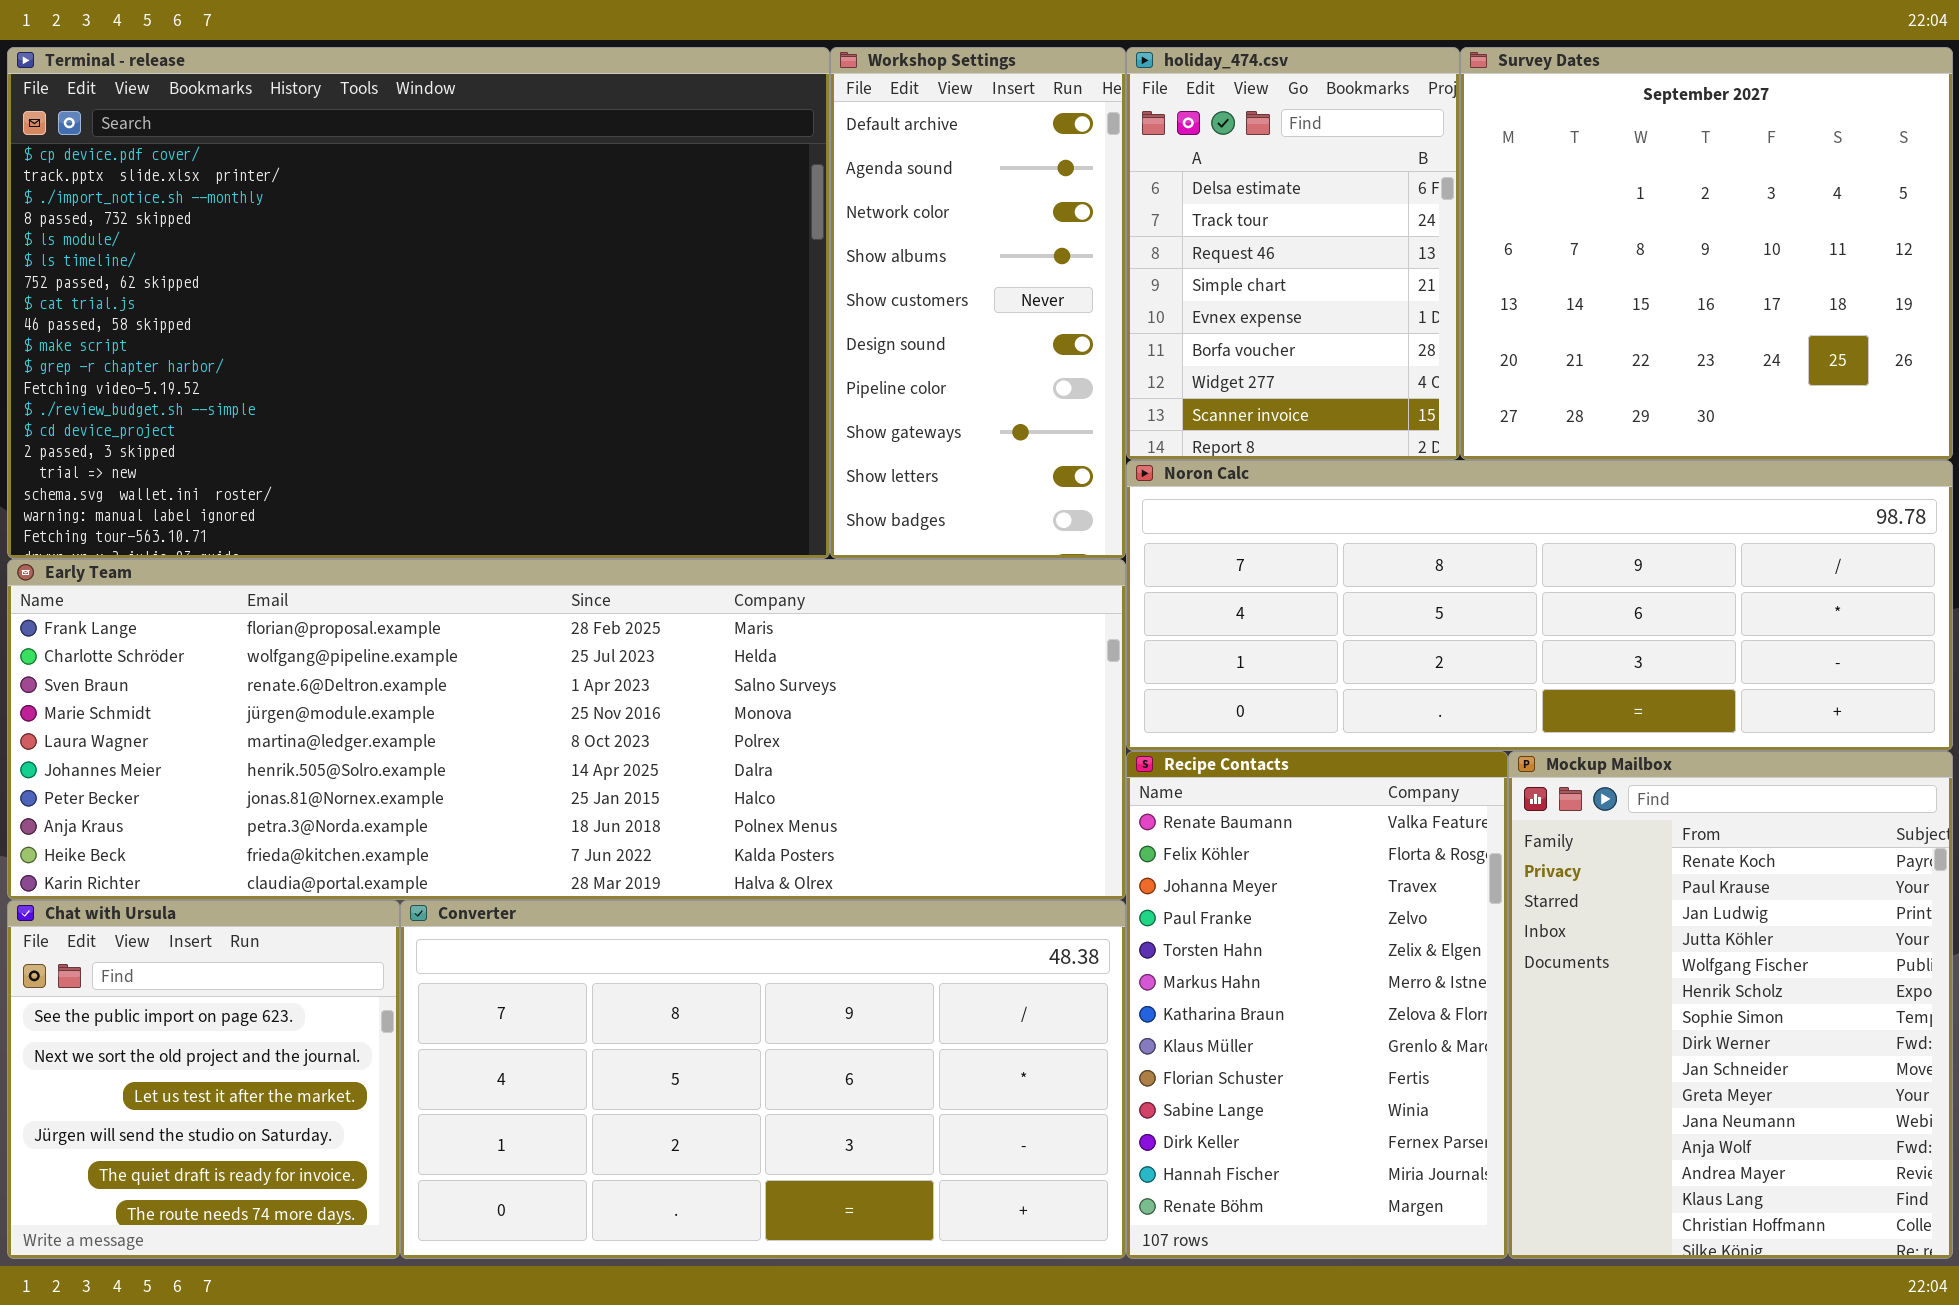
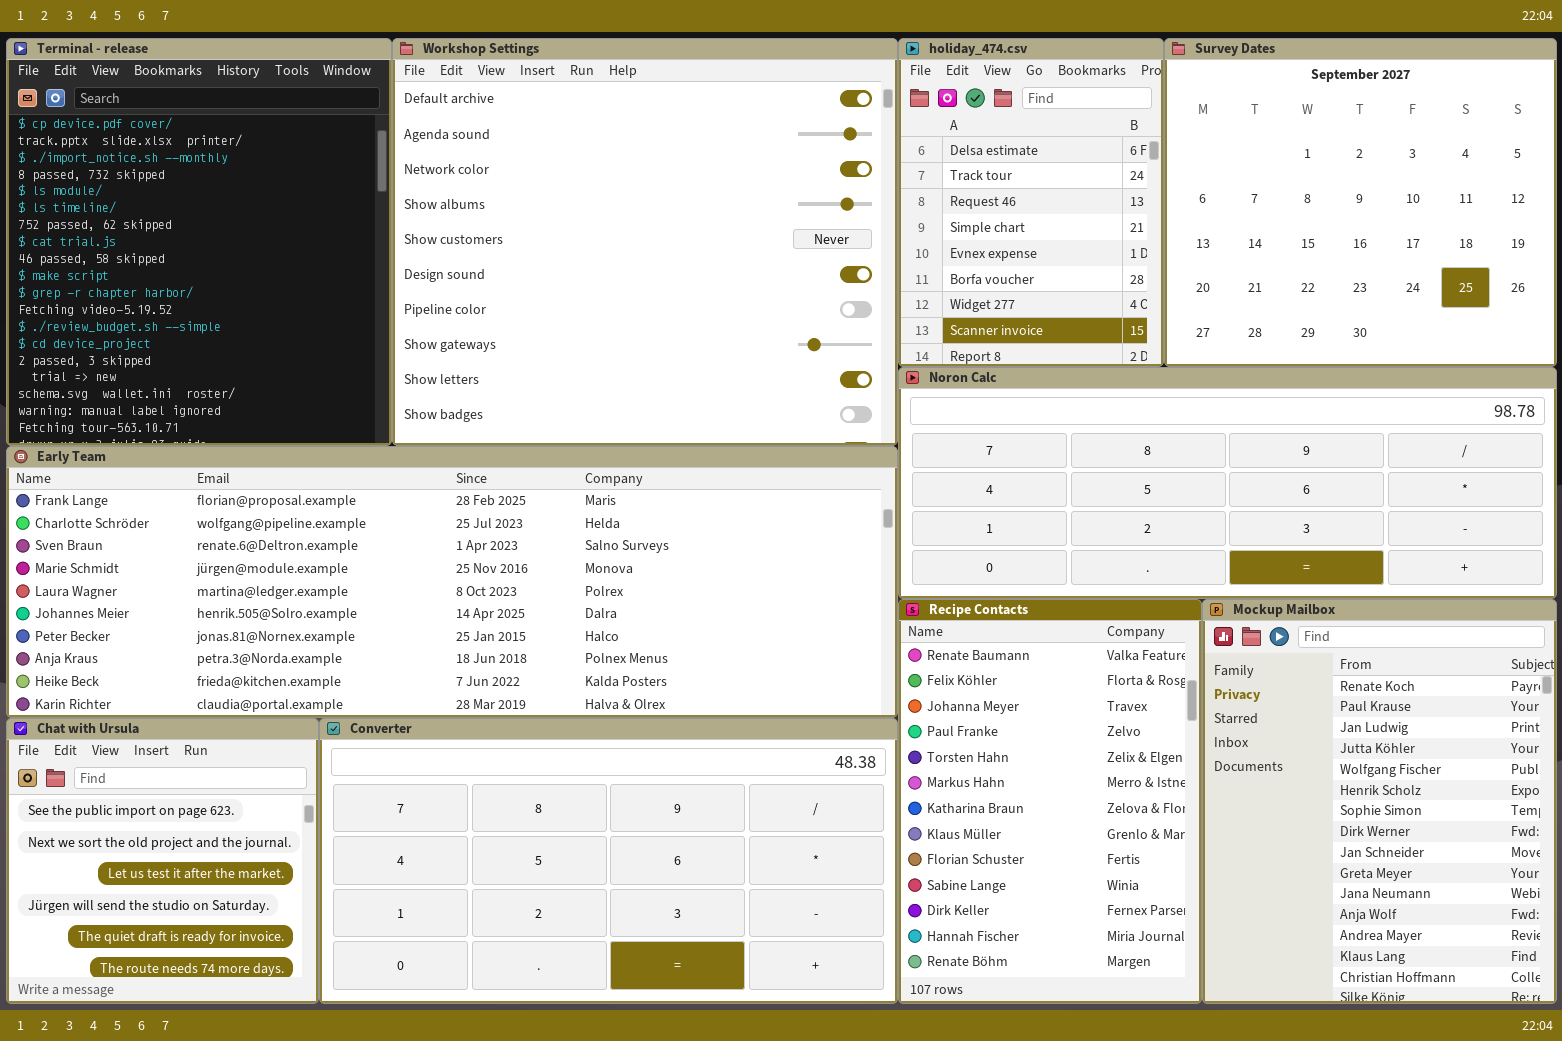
Terminal - release: [7,47,830,559] -> [6,38,392,446], resized
Workshop Settings: [830,47,1126,559] -> [392,38,898,446], resized

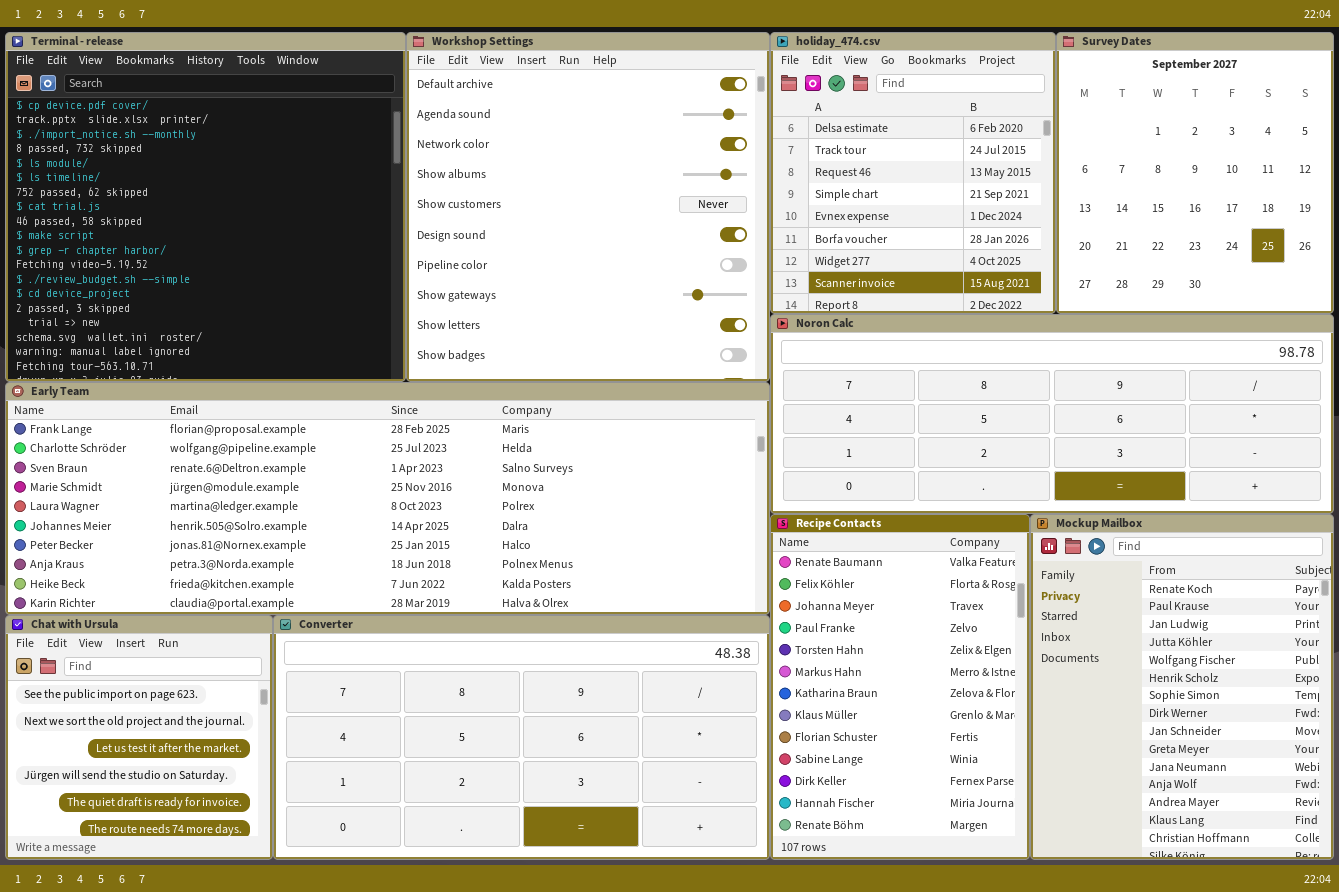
Terminal - release: [6,38,392,446] -> [5,32,406,382], resized
Workshop Settings: [392,38,898,446] -> [406,32,770,382], resized
holiday_474.csv: [898,38,1164,367] -> [770,32,1056,314], resized
Survey Dates: [1164,38,1557,367] -> [1056,32,1334,314], resized

